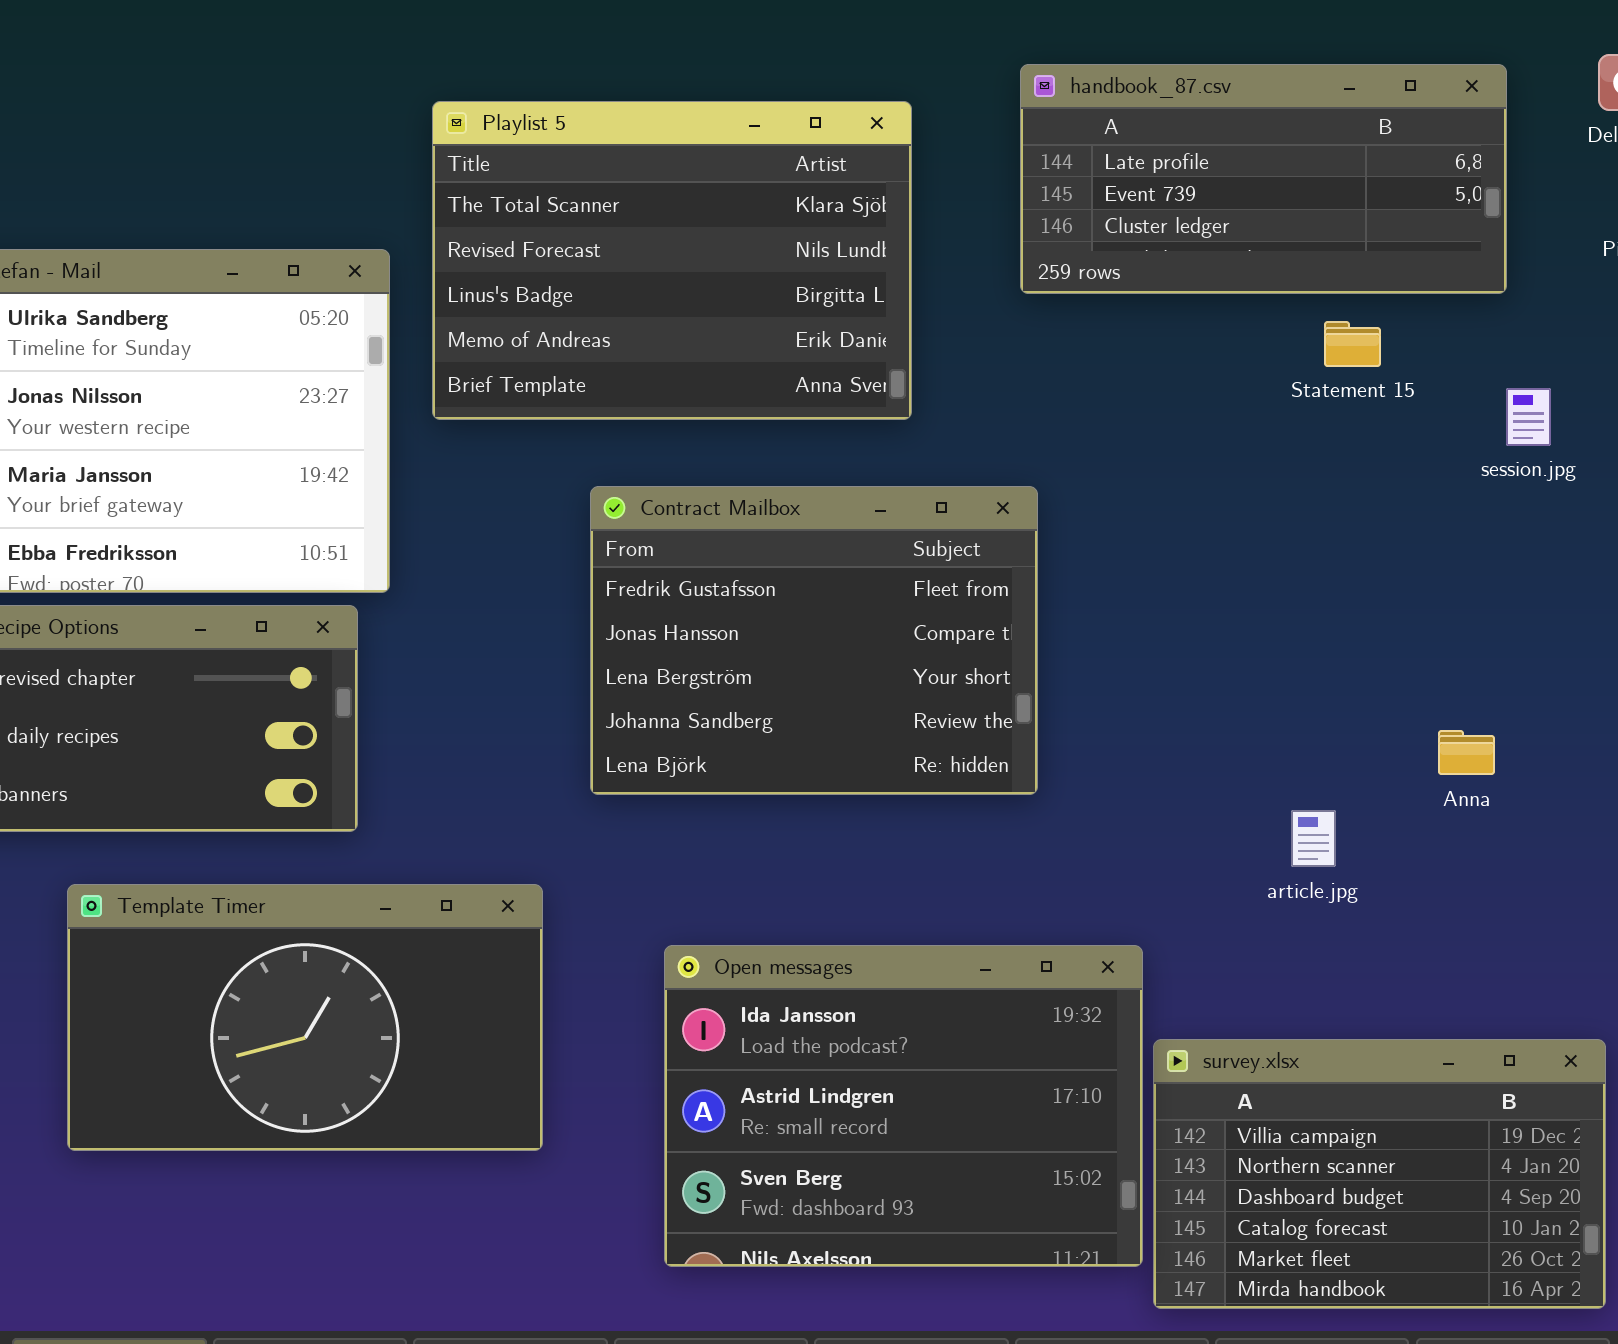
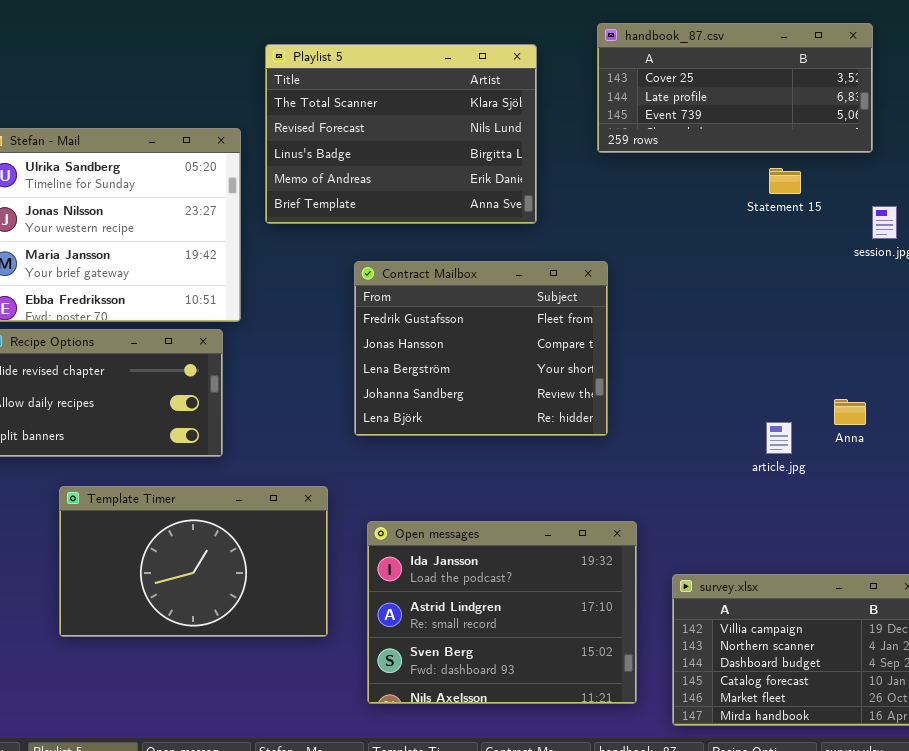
handbook_87.csv: [1020,64,1507,294] -> [597,23,873,153], scrolled up 1 row
article.jpg: [1291,810,1336,867] -> [766,422,792,454], moved
Open messages: [664,945,1143,1267] -> [367,521,637,704], moved

